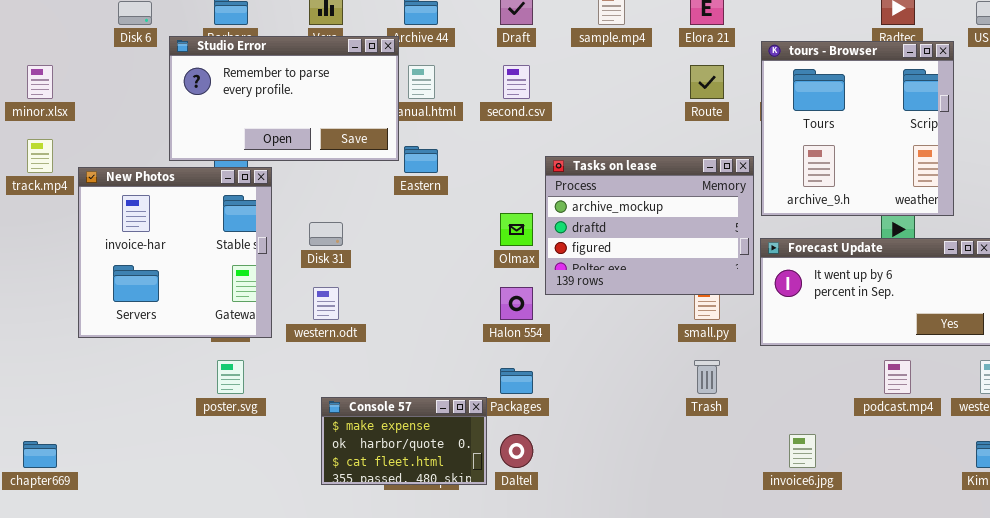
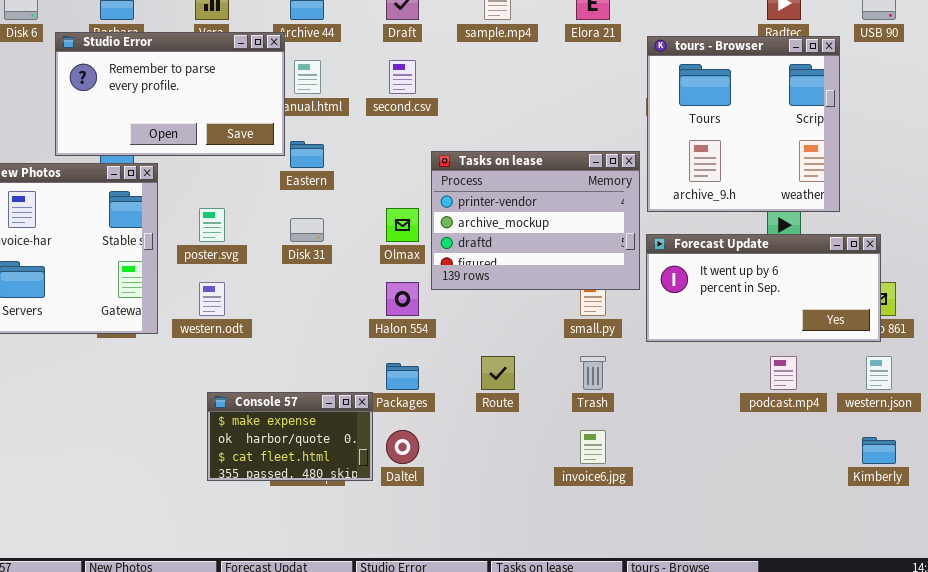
Route: [690,65,724,99] -> [481,356,515,390], moved
Tasks on lease: [545,156,754,295] -> [431,151,640,290], scrolled up 1 row
Disk 31: [309,222,343,246] -> [290,218,324,242], moved
poster.svg: [217,360,244,394] -> [199,208,225,242], moved
invoice6.jpg: [789,434,816,468] -> [580,430,606,464], moved

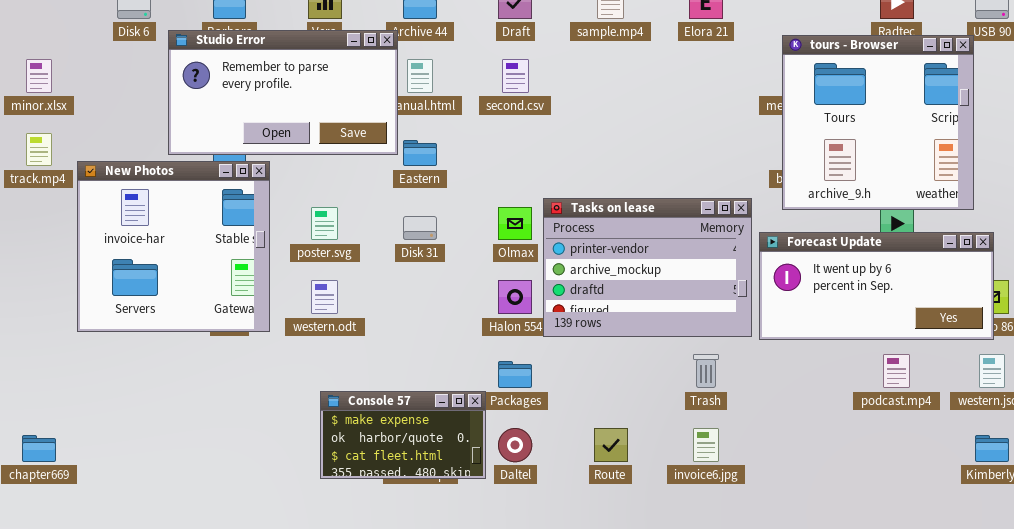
tours - Browser: [647,36,840,212] -> [782,35,974,210], moved
Tasks on lease: [431,151,640,290] -> [543,198,752,337], moved
Route: [481,356,515,390] -> [594,428,628,462], moved

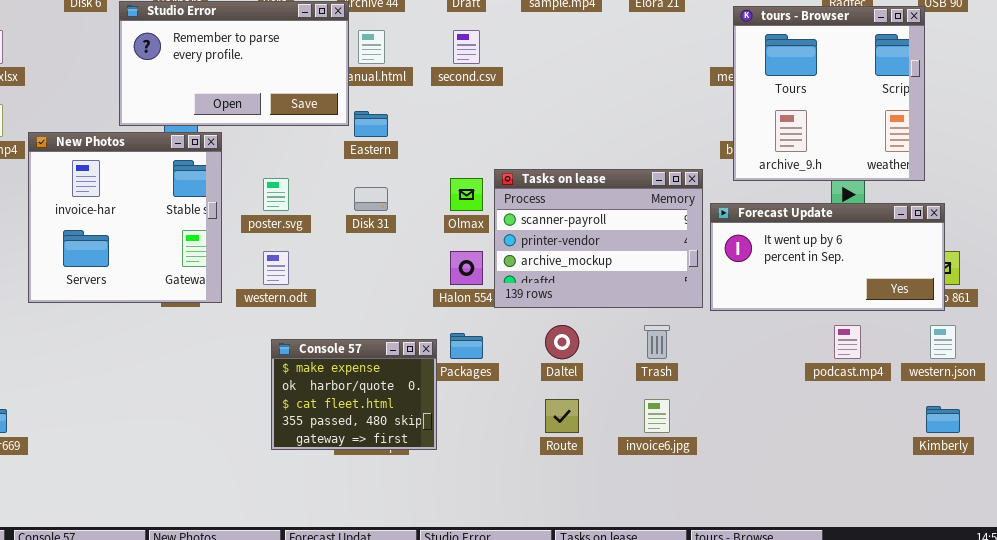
Tasks on lease: [543,198,752,337] -> [494,169,703,308], scrolled up 1 row
Console 57: [320,391,486,479] -> [271,339,437,450], resized
Daltel: [498,428,532,462] -> [545,325,579,359], moved

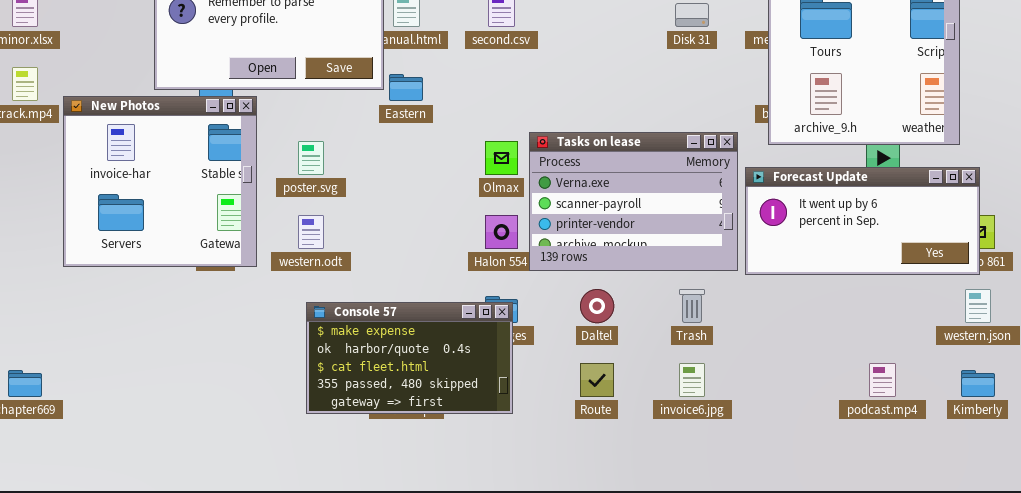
Tasks on lease: [494,169,703,308] -> [529,132,738,271], scrolled up 1 row
Disk 31: [354,187,388,211] -> [675,3,709,27], moved
podcast.mp4: [834,325,861,359] -> [869,363,896,397], moved
Console 57: [271,339,437,450] -> [306,302,513,414], resized

